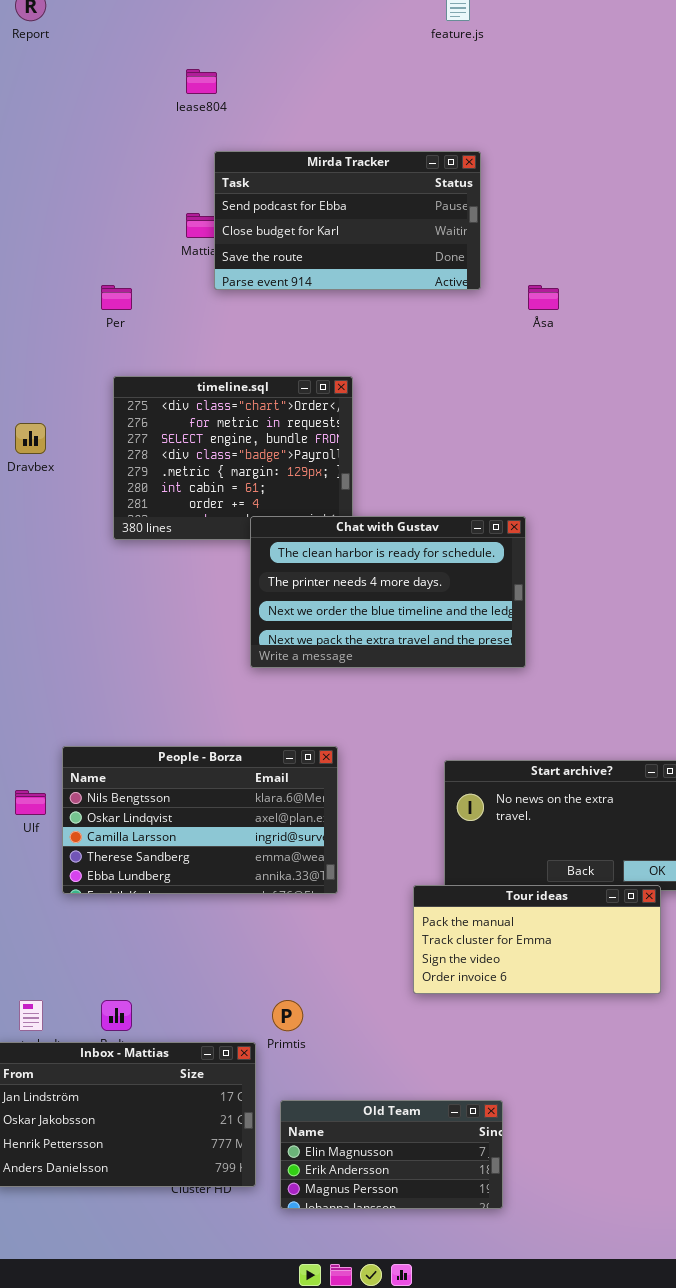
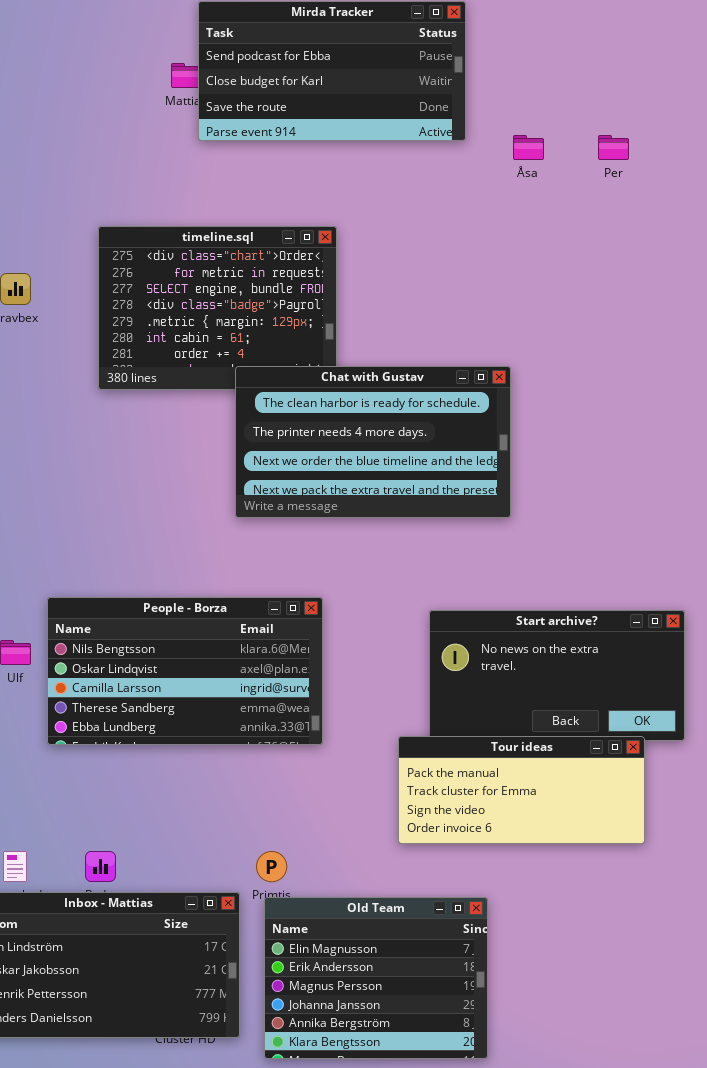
Per: [101,285,132,310] -> [598,135,629,160], moved
Old Team: [280,1100,503,1209] -> [264,897,488,1059], resized

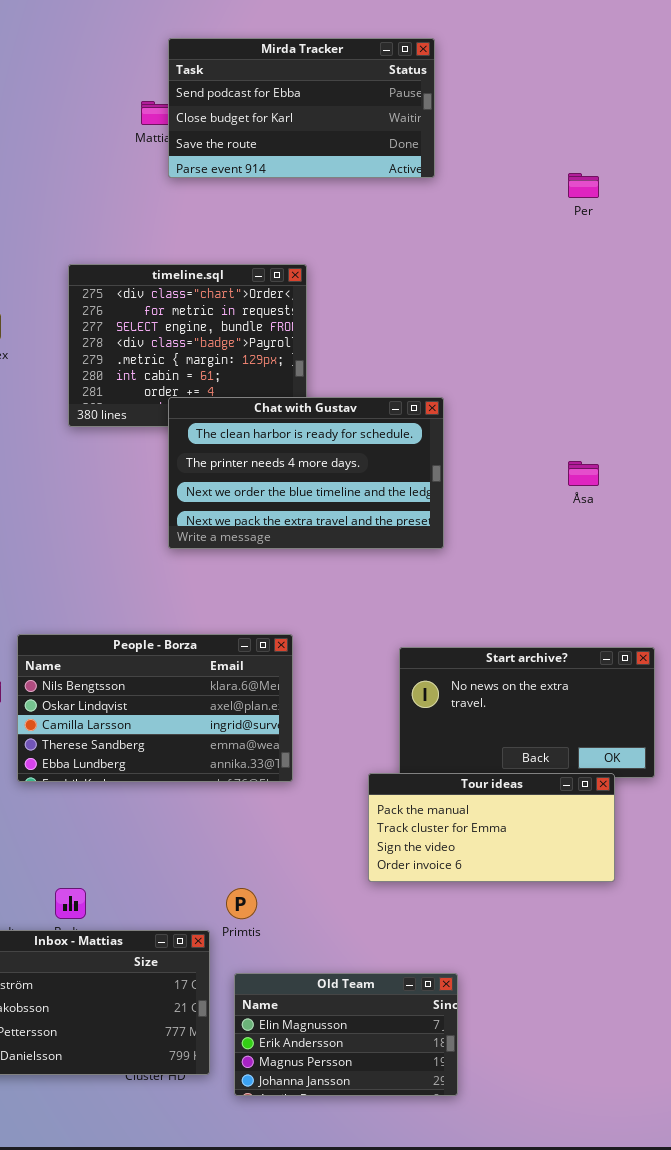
Åsa: [513,135,544,160] -> [568,461,599,486], moved
Chat with Gustav: [235,366,511,518] -> [168,397,444,549], moved
Old Team: [264,897,488,1059] -> [234,973,458,1096], resized

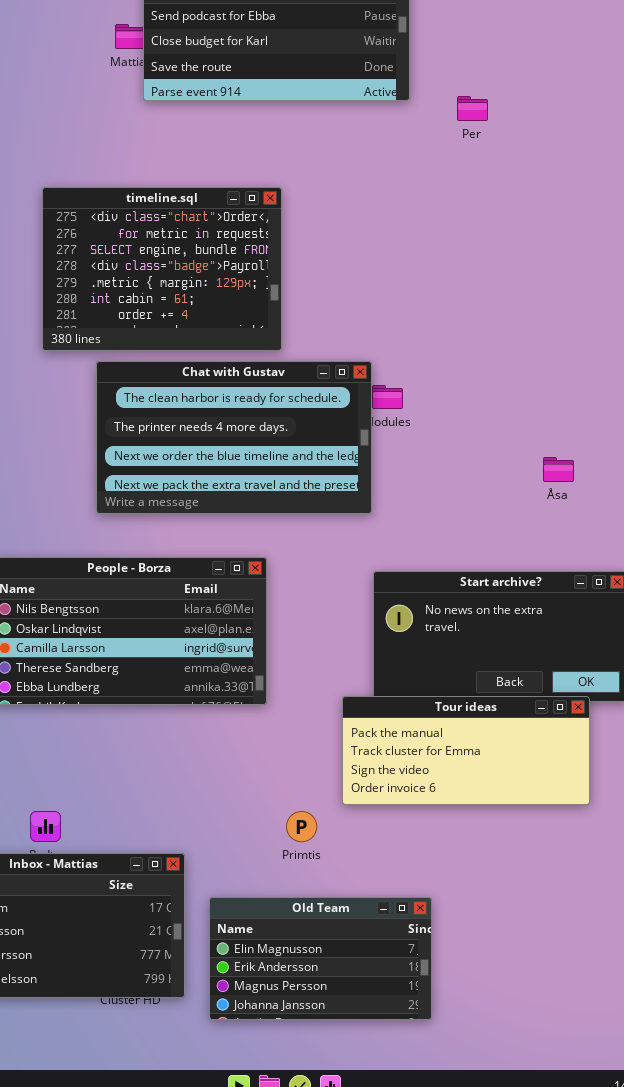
Per: [568,173,599,198] -> [457,96,488,121], moved
Chat with Gustav: [168,397,444,549] -> [96,361,372,514], moved
Åsa: [568,461,599,486] -> [543,457,574,482], moved
Primtis: [226,888,257,919] -> [286,811,317,842], moved

